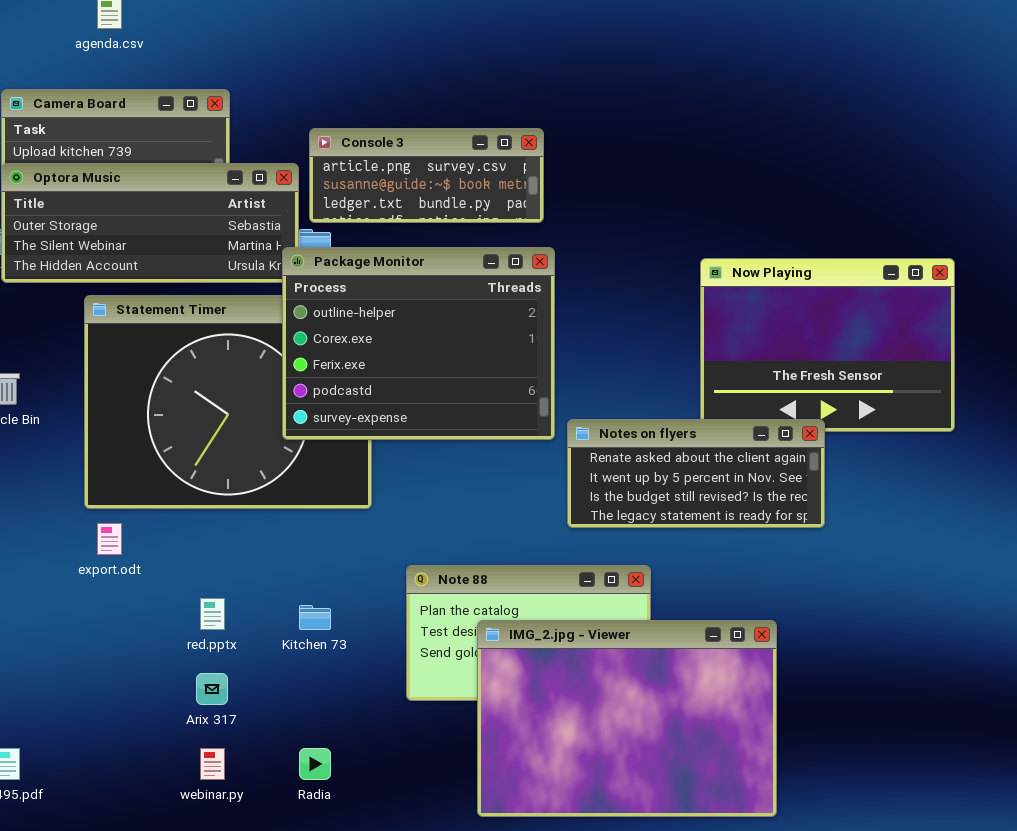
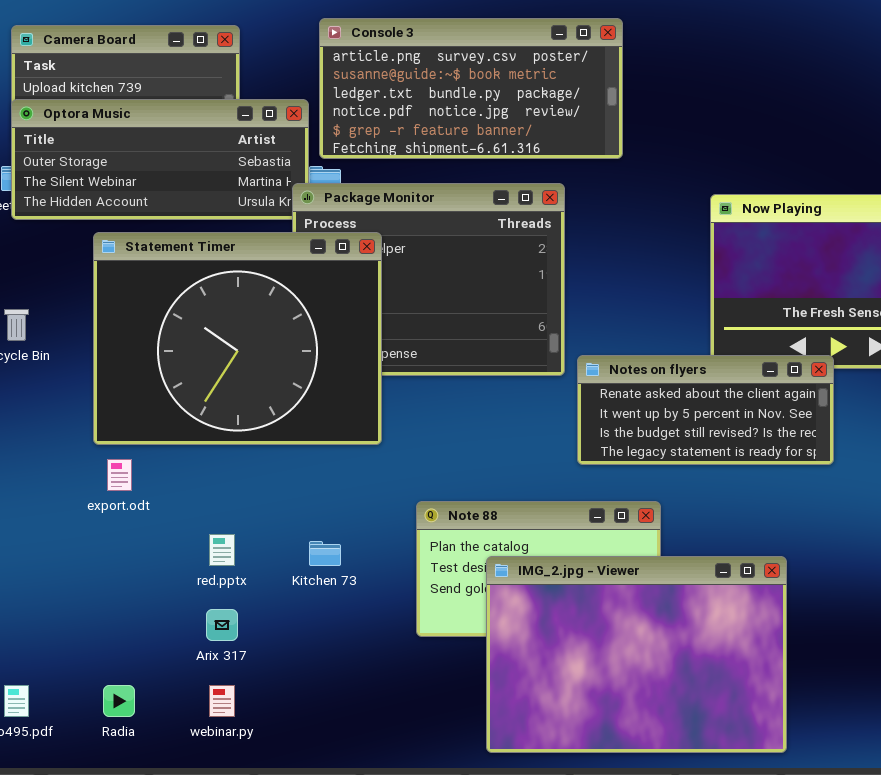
Console 3: [309,128,544,223] -> [319,18,623,159], resized
Statement Timer: [84,295,372,509] -> [93,232,382,445], raised
Radia: [299,748,331,780] -> [103,685,135,717], moved

